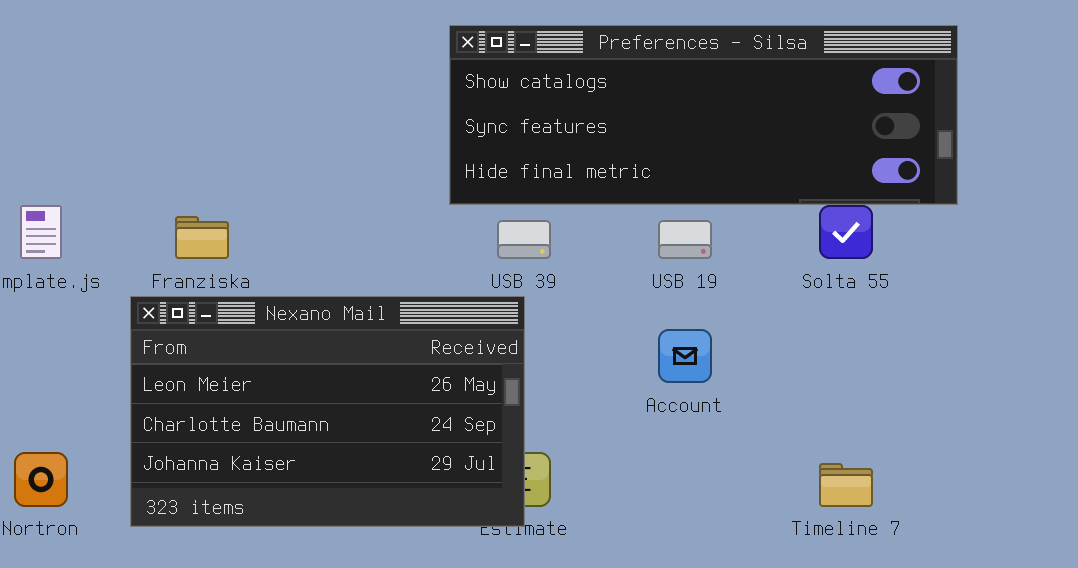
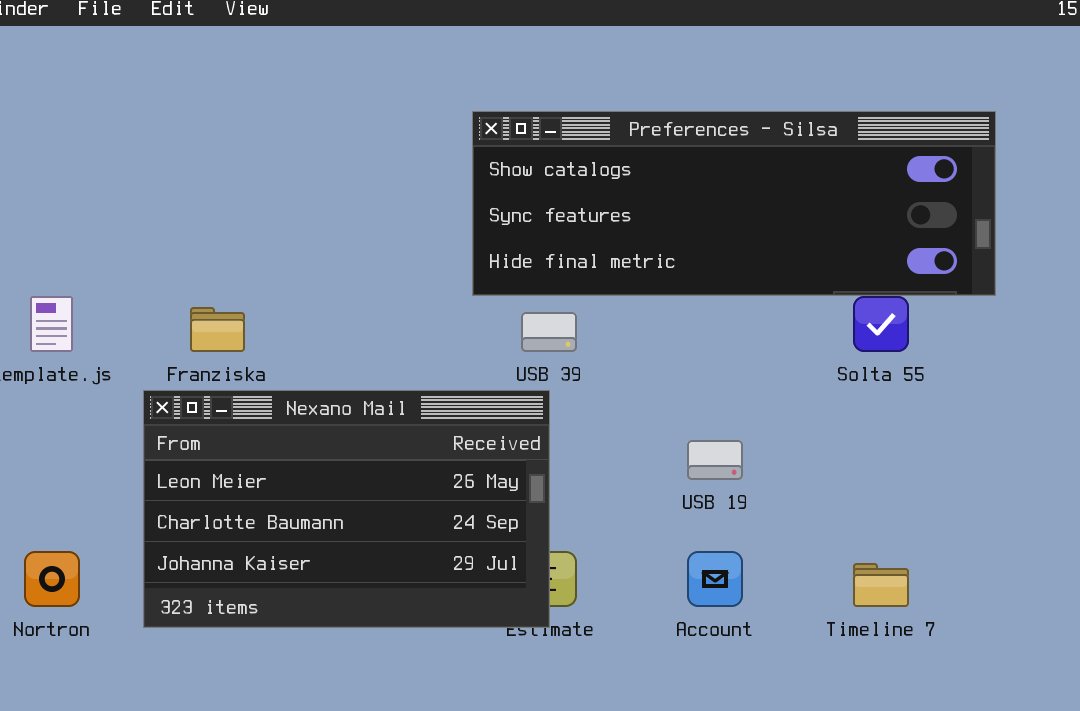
USB 19: [658,220,712,259] -> [687,440,743,480], moved
Account: [658,329,712,383] -> [687,551,743,607], moved

